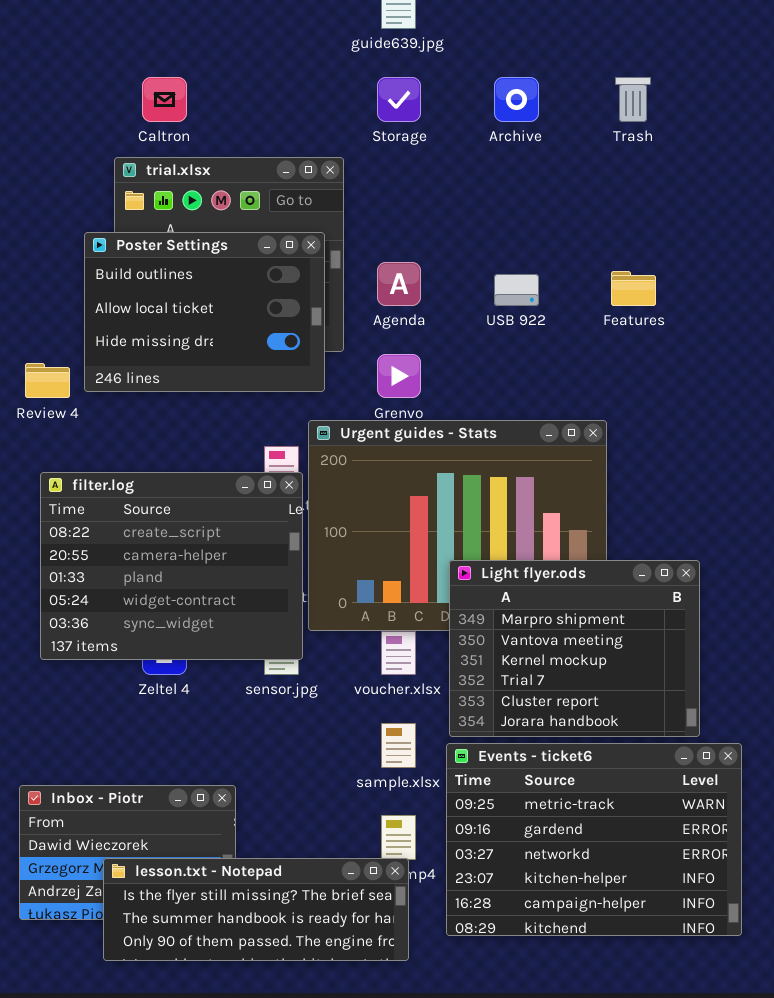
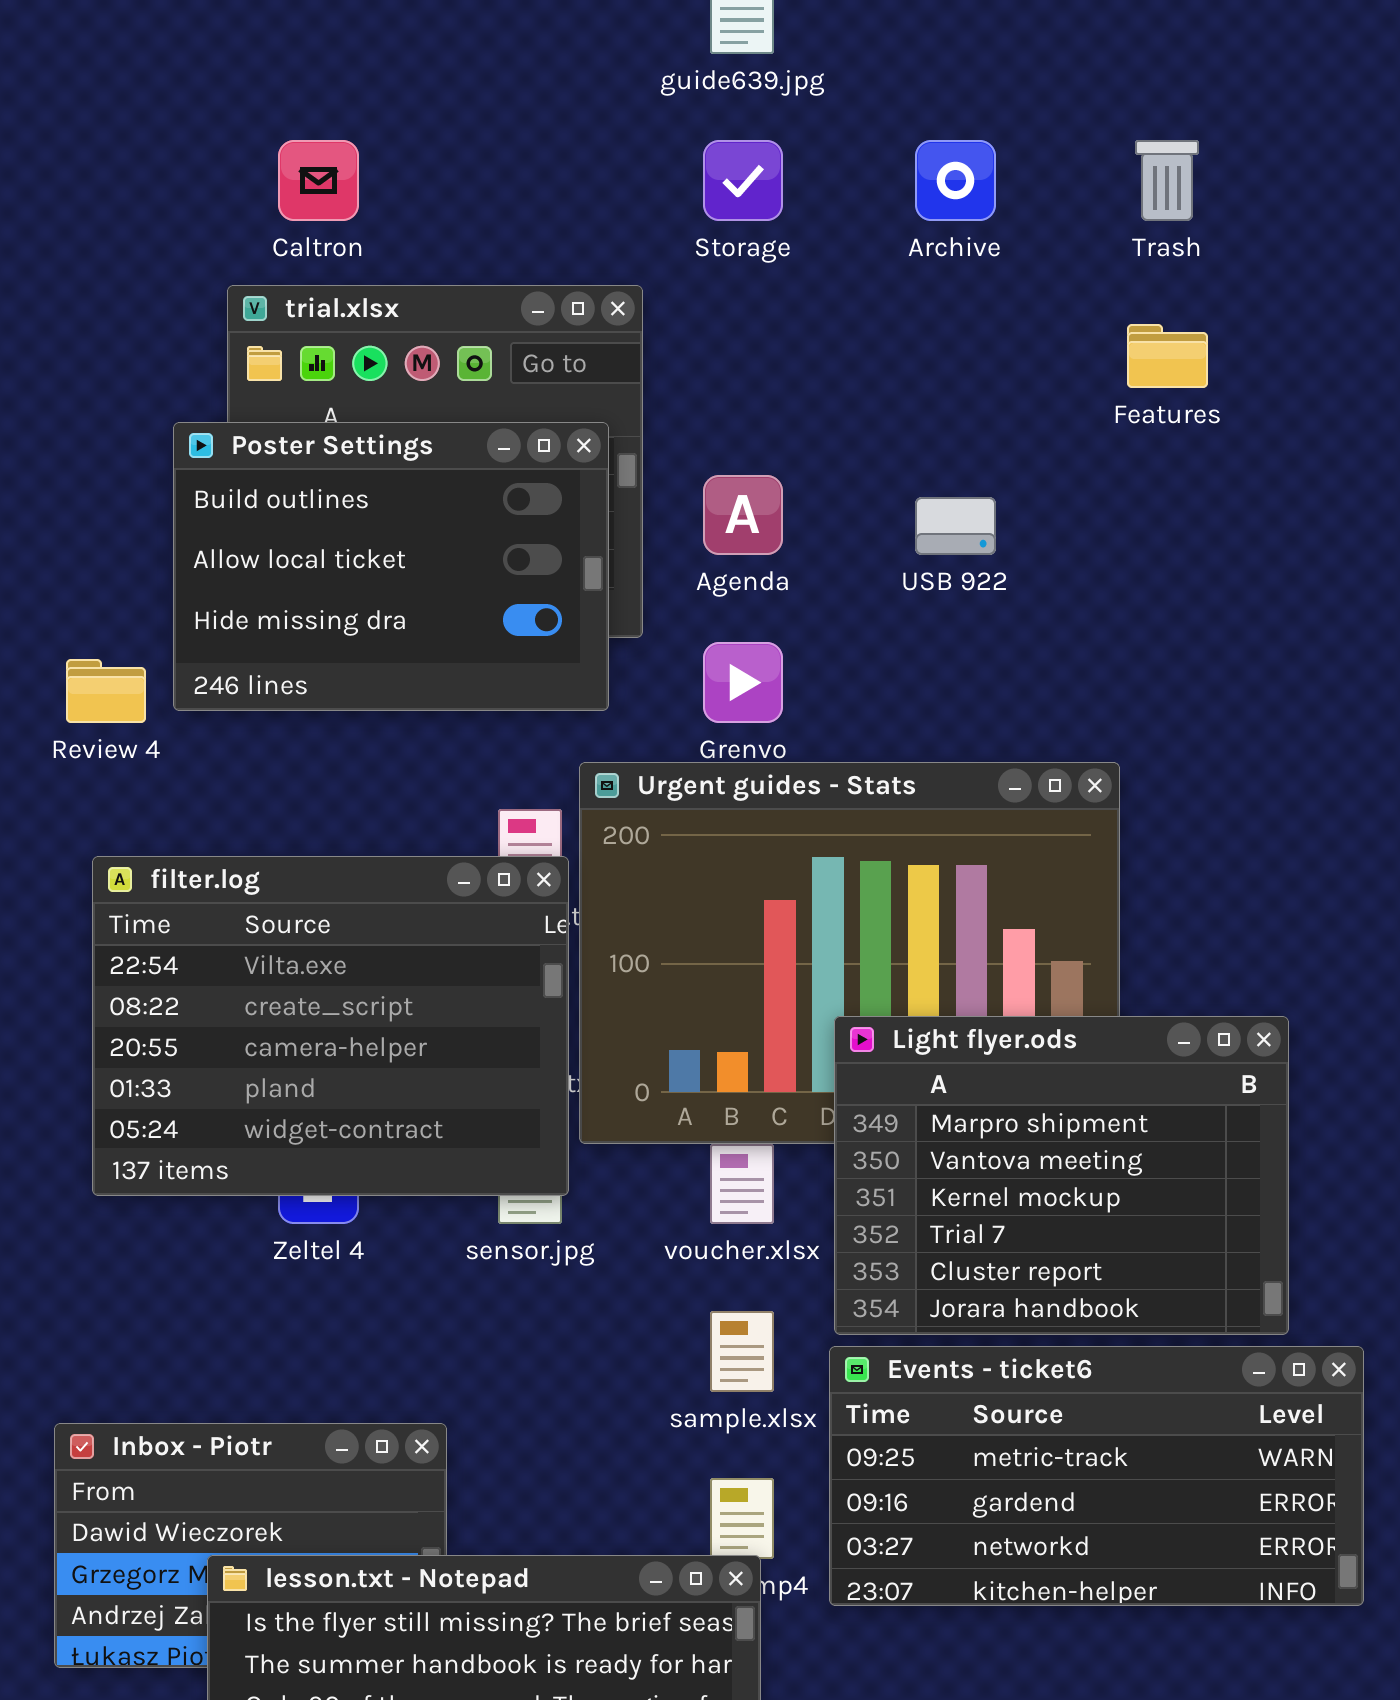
Features: [611,271,656,306] -> [1127,324,1208,388], moved
filter.log: [40,472,303,660] -> [92,856,569,1196], scrolled up 1 row
Events - ticket6: [446,743,742,936] -> [829,1346,1364,1606], resized

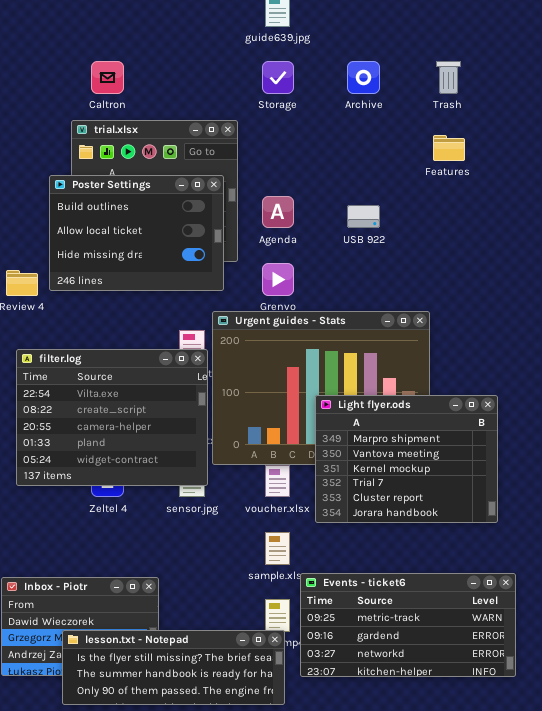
Light flyer.ods: [834,1016,1289,1335] -> [315,395,498,523], moved
Events - ticket6: [829,1346,1364,1606] -> [300,573,516,677], moved

